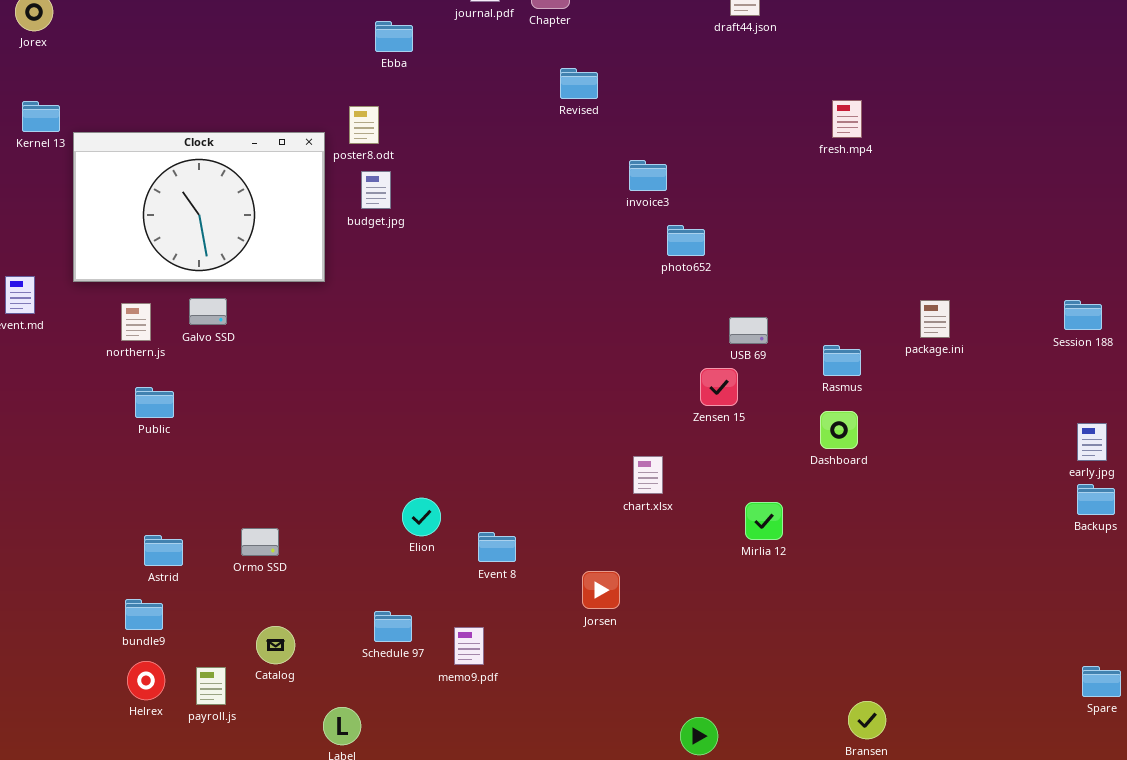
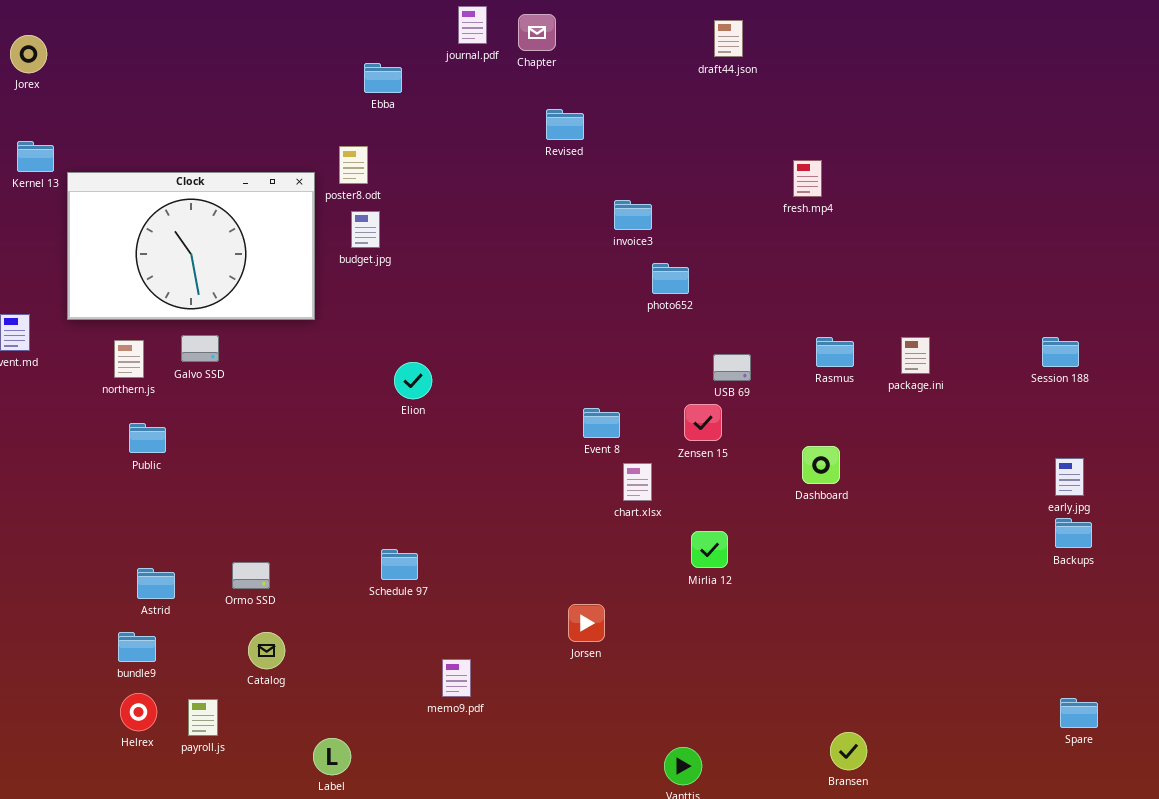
fresh.mp4: [832,100,862,138] -> [793,160,822,197], moved
Rasmus: [823,345,861,376] -> [816,337,854,367], moved
chart.xlsx: [633,456,663,494] -> [623,463,652,501], moved
Elion: [402,498,441,536] -> [394,362,432,399], moved
Mirlia 12: [745,502,783,540] -> [691,531,728,568], moved
Event 8: [478,532,516,562] -> [583,408,620,438], moved
Schedule 97: [374,611,412,642] -> [381,549,418,580], moved
Catalog: [256,626,295,664] -> [248,632,285,669], moved

